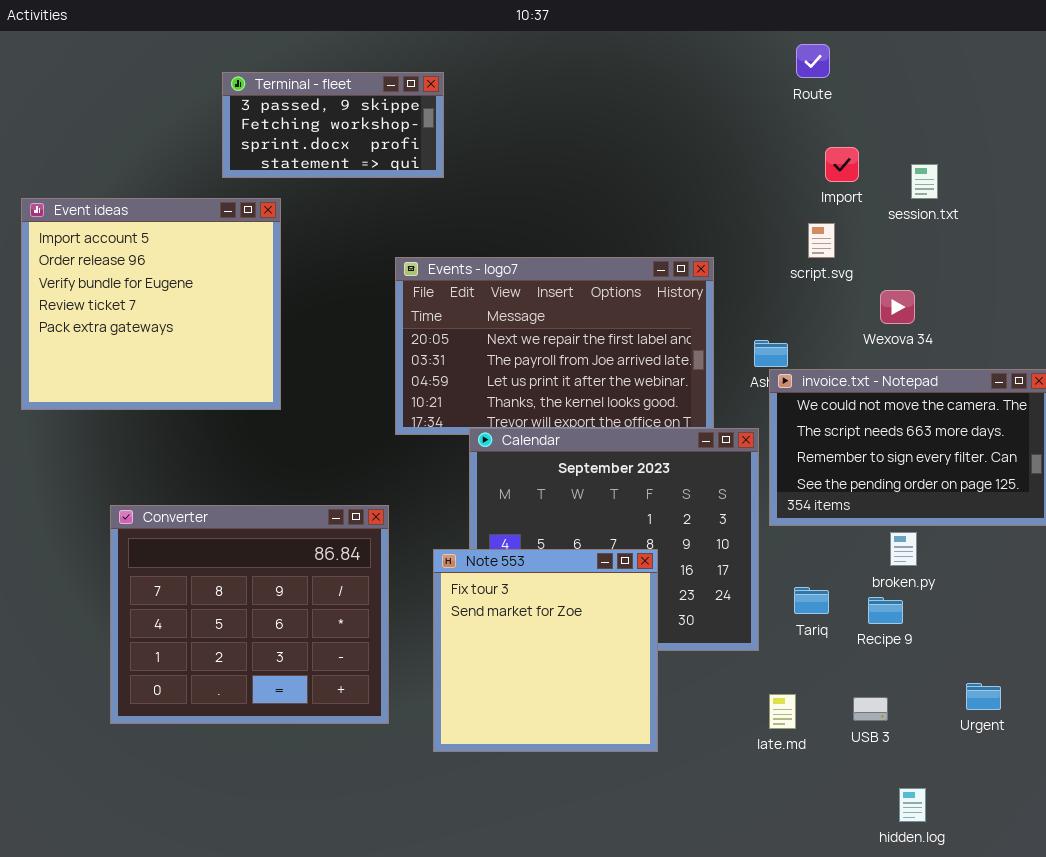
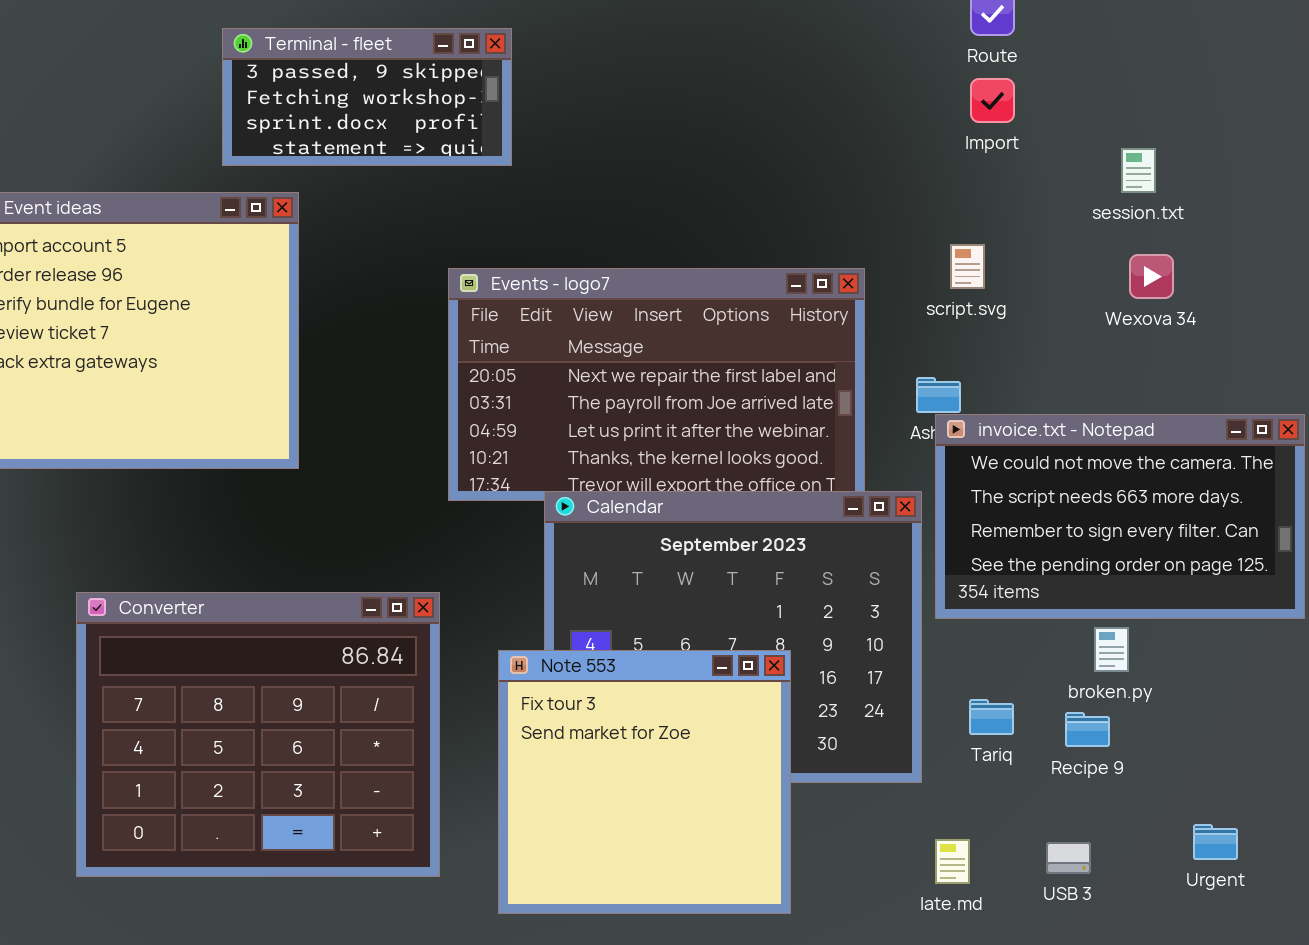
Import: [825,147,859,182] -> [970,78,1015,123], moved
script.svg: [808,223,835,258] -> [950,244,985,289], moved
Wexova 34: [880,290,915,324] -> [1129,254,1174,299], moved

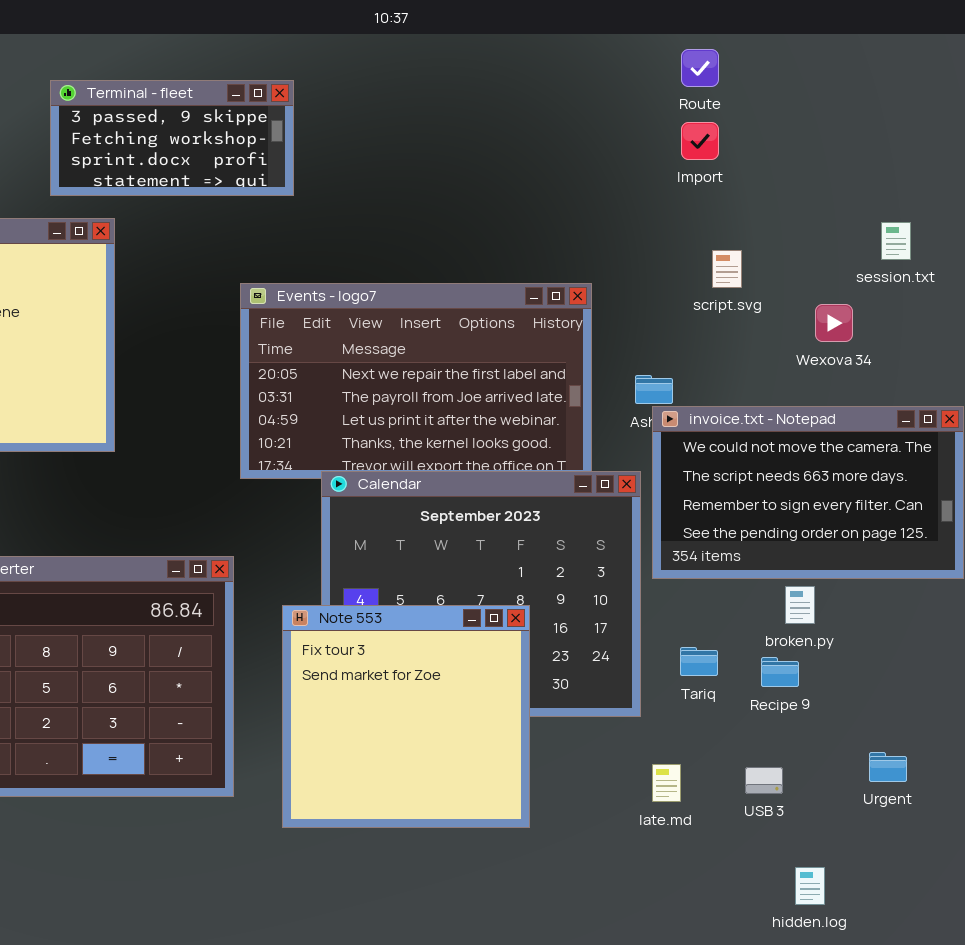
session.txt: [1121,148,1156,193] -> [881,222,911,260], moved
script.svg: [950,244,985,289] -> [712,250,742,288], moved
Wexova 34: [1129,254,1174,299] -> [815,304,853,342], moved

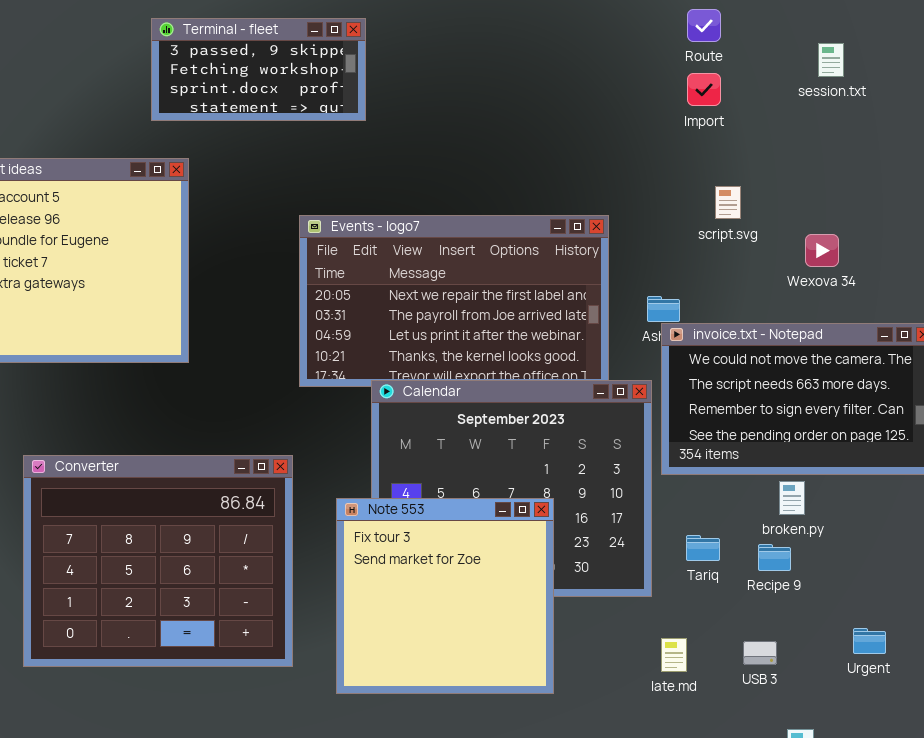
Terminal - fleet: [50,80,294,196] -> [151,18,366,121], moved
session.txt: [881,222,911,260] -> [818,43,844,77], moved

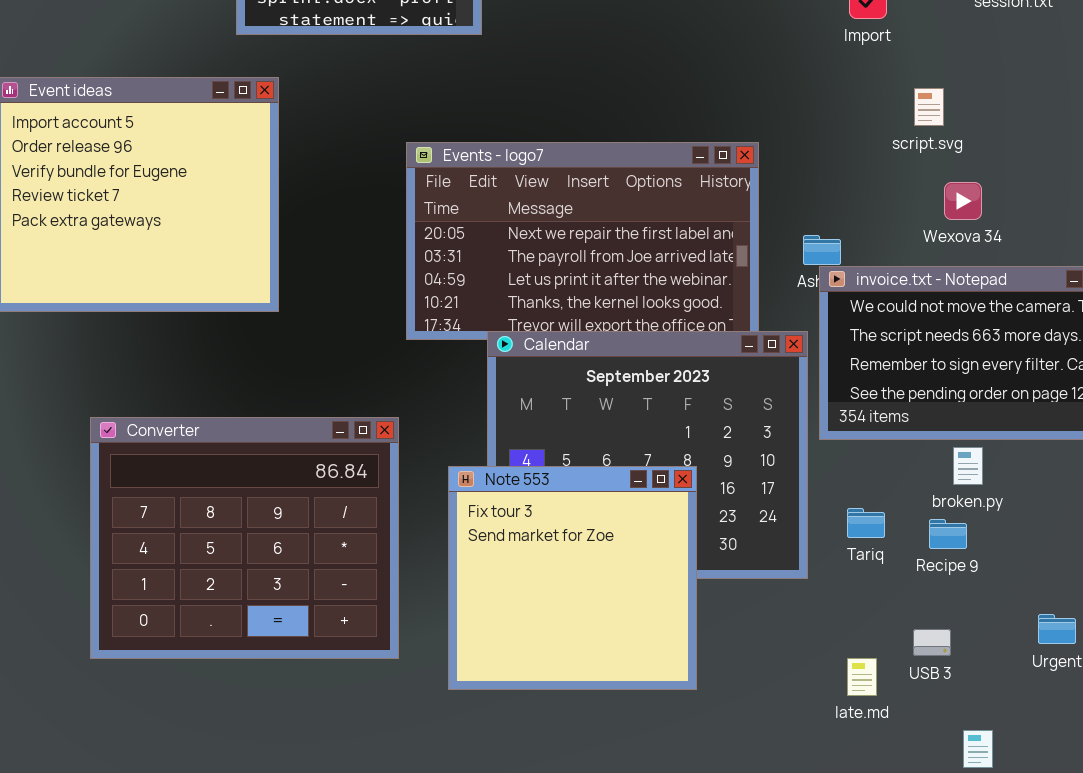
script.svg: [715,186,741,219] -> [914,88,944,126], moved
Wexova 34: [805,234,839,267] -> [944,182,982,220], moved
late.md: [661,638,687,672] -> [847,658,877,696], moved

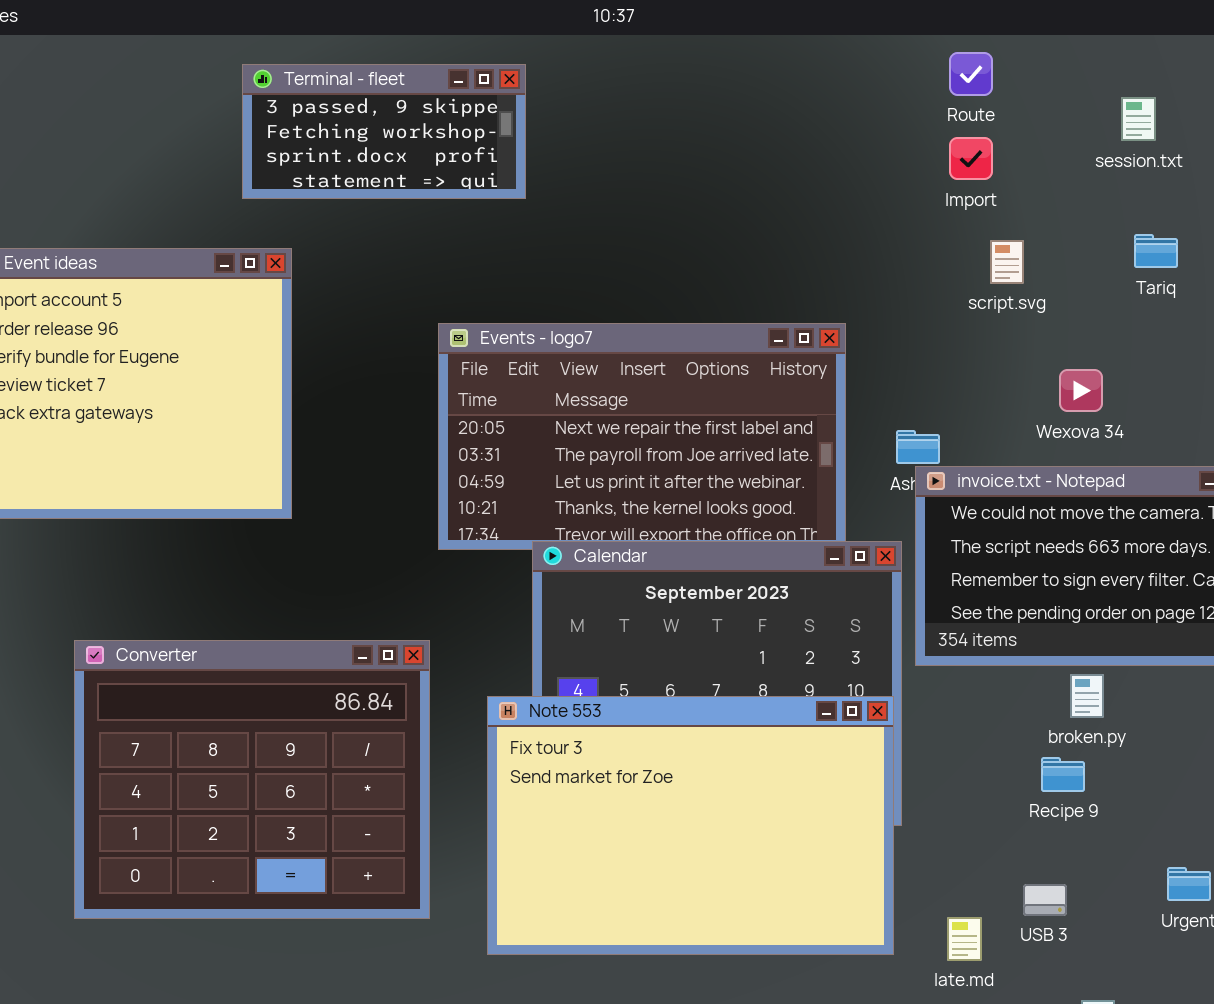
script.svg: [914,88,944,126] -> [990,240,1024,284], moved
Note 553: [448,466,697,690] -> [487,696,894,955], resized
Tariq: [847,508,885,538] -> [1134,234,1178,268], moved

